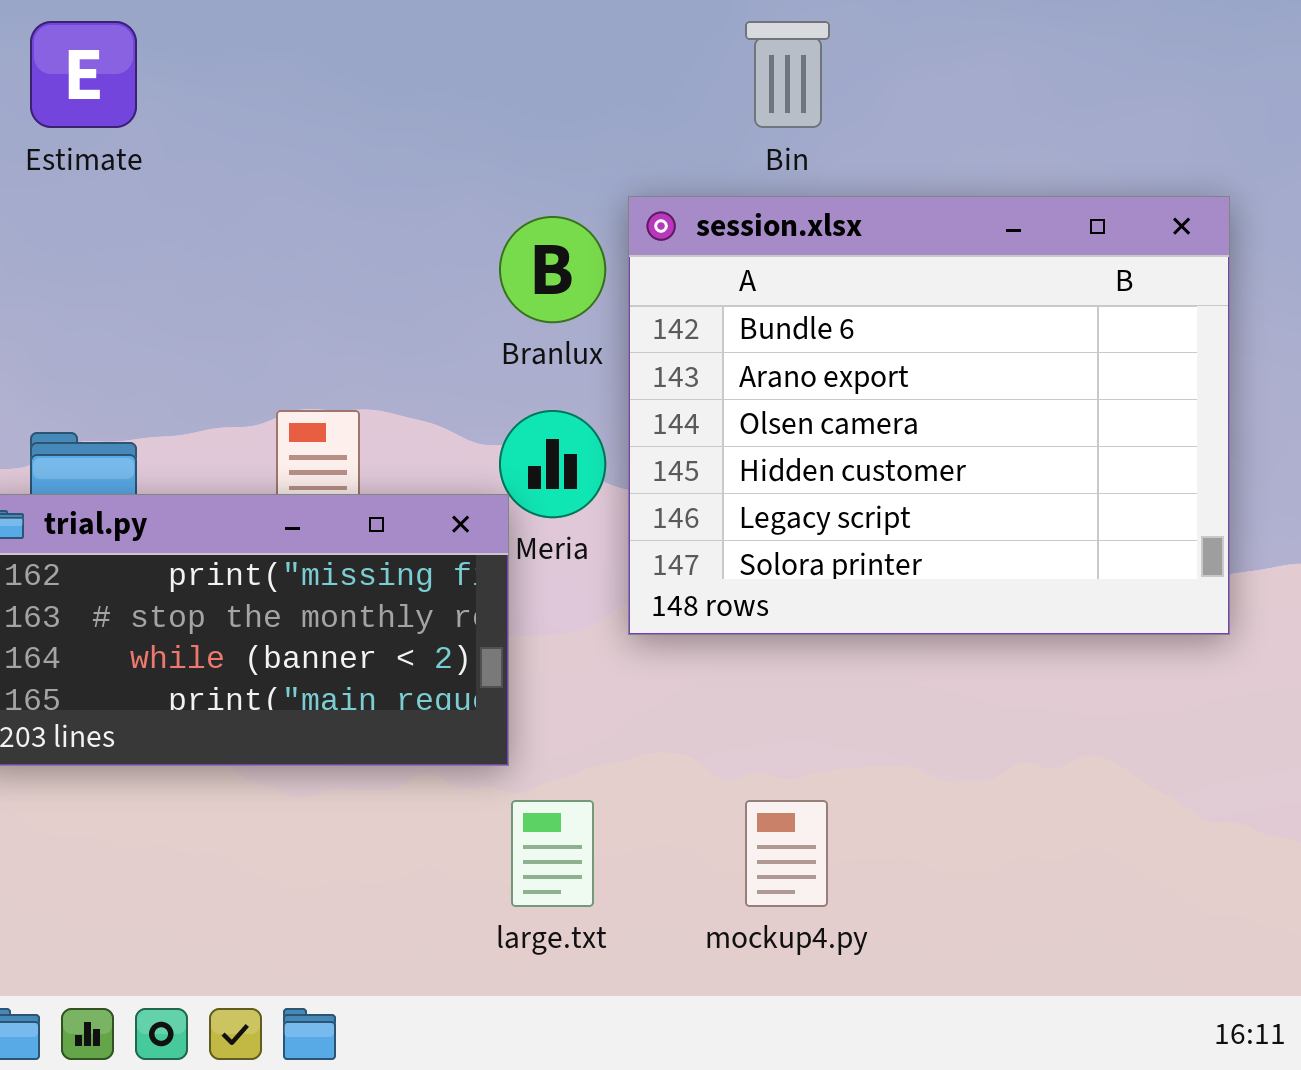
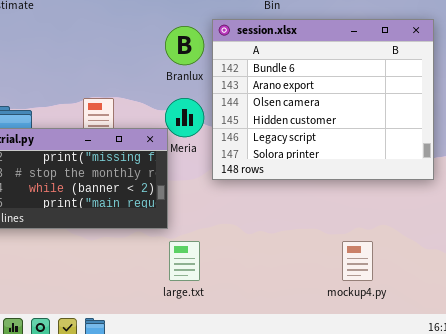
mockup4.py: [745,800,828,907] -> [342,241,373,281], moved

